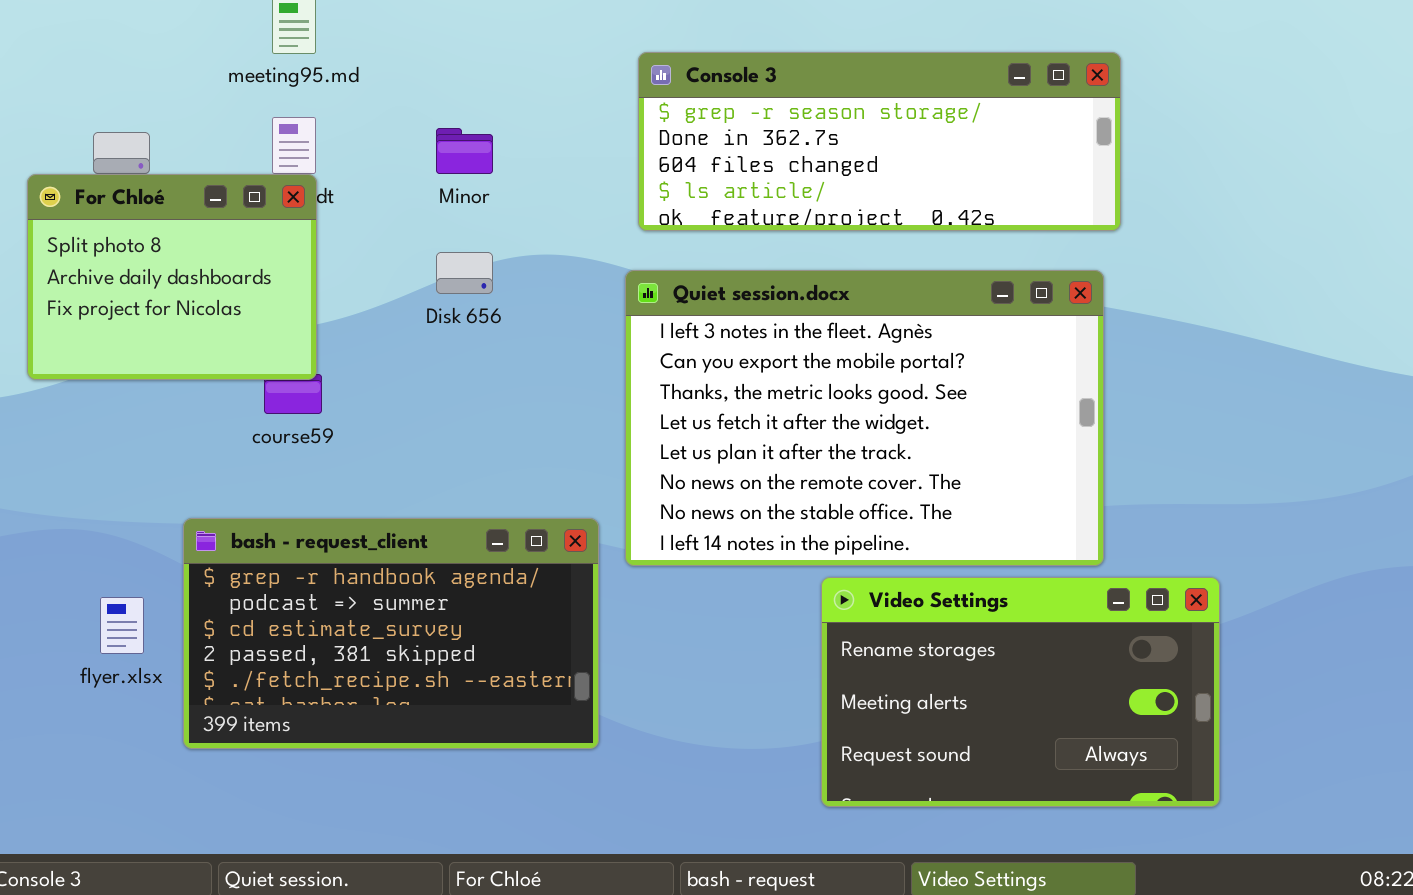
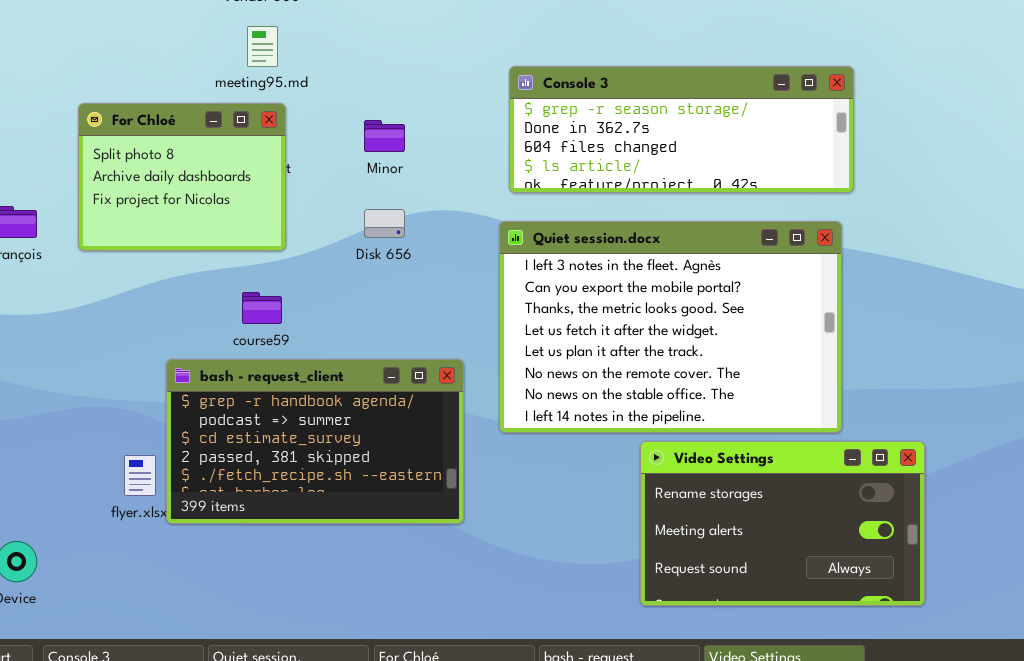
For Chloé: [27,174,317,380] -> [78,103,286,251], moved
bash - request_client: [183,518,599,749] -> [166,359,464,524], moved

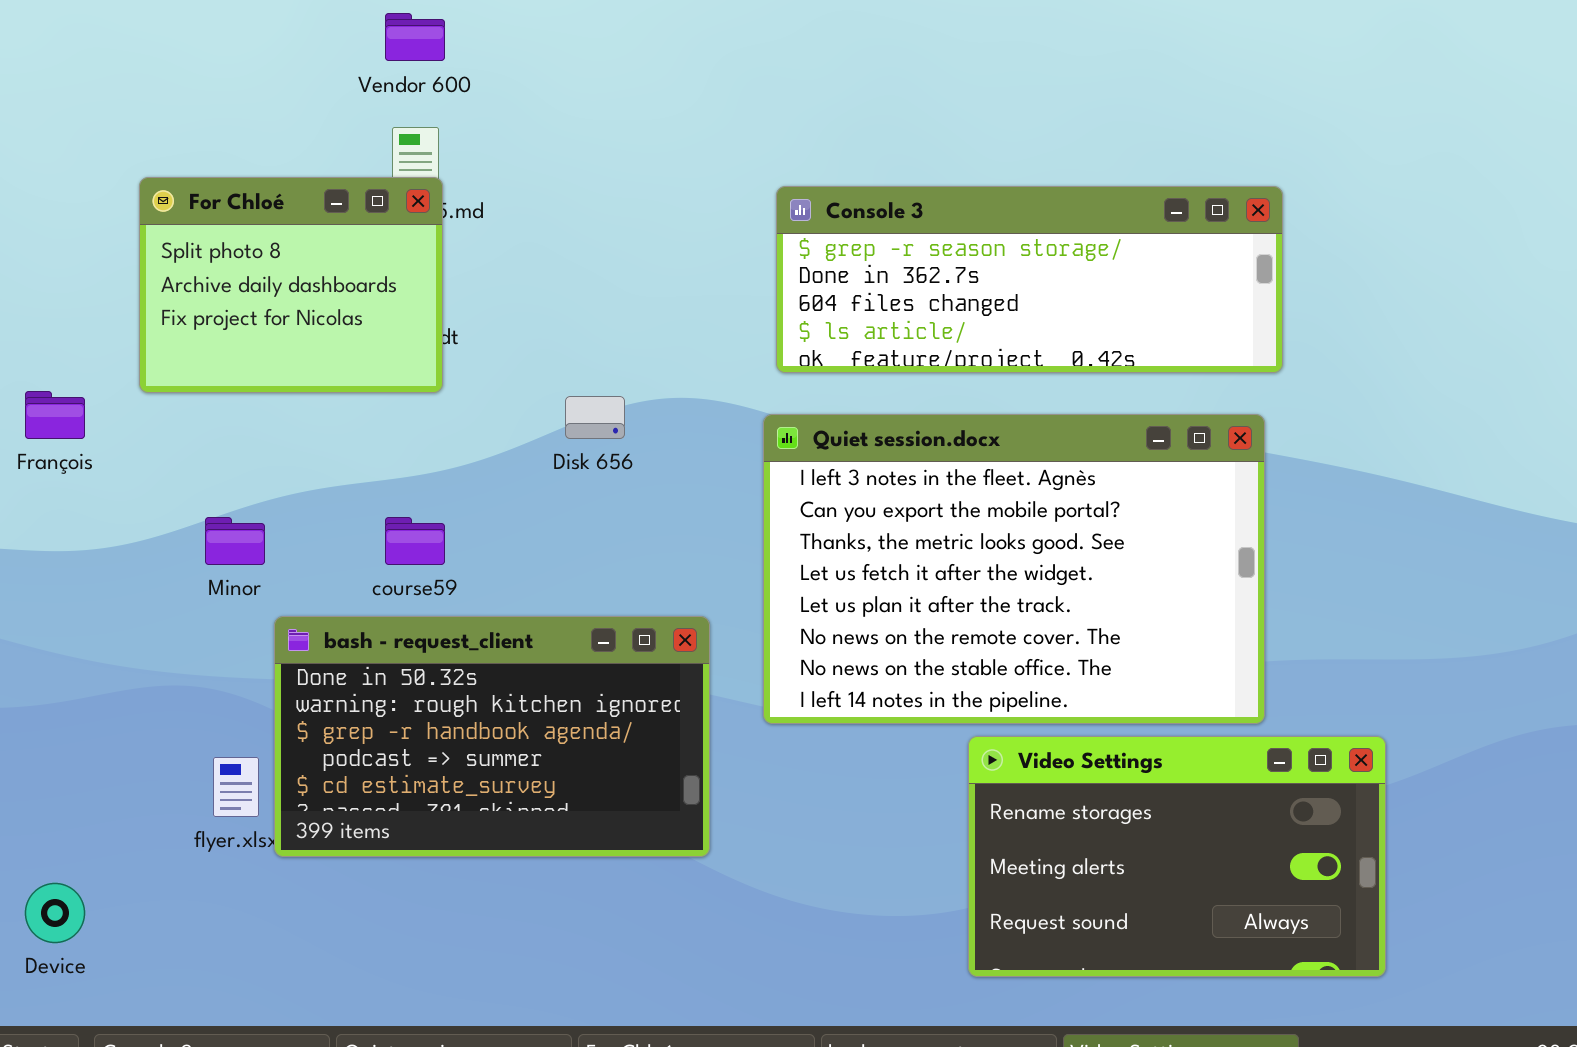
For Chloé: [78,103,286,251] -> [139,177,443,393], moved
Minor: [364,120,405,152] -> [205,517,265,565], moved
bash - request_client: [166,359,464,524] -> [274,616,710,857], scrolled up 2 rows

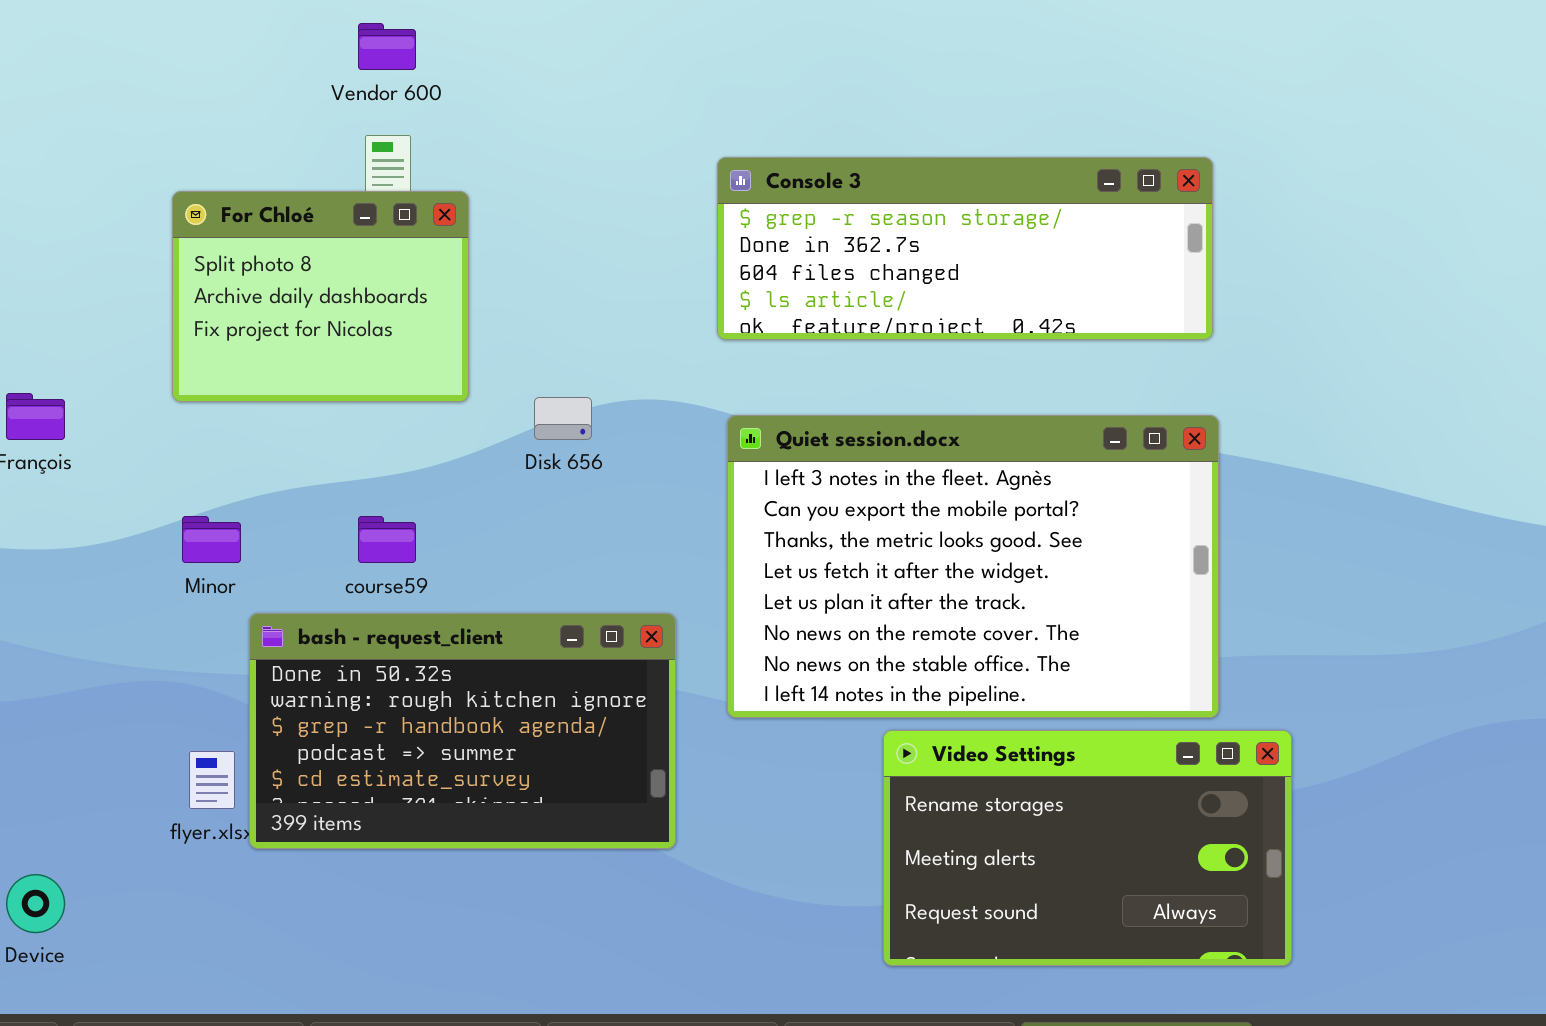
For Chloé: [139,177,443,393] -> [172,191,469,402], moved
Console 3: [776,186,1283,373] -> [717,157,1213,340], moved
Video Settings: [968,736,1386,977] -> [883,730,1292,966], moved

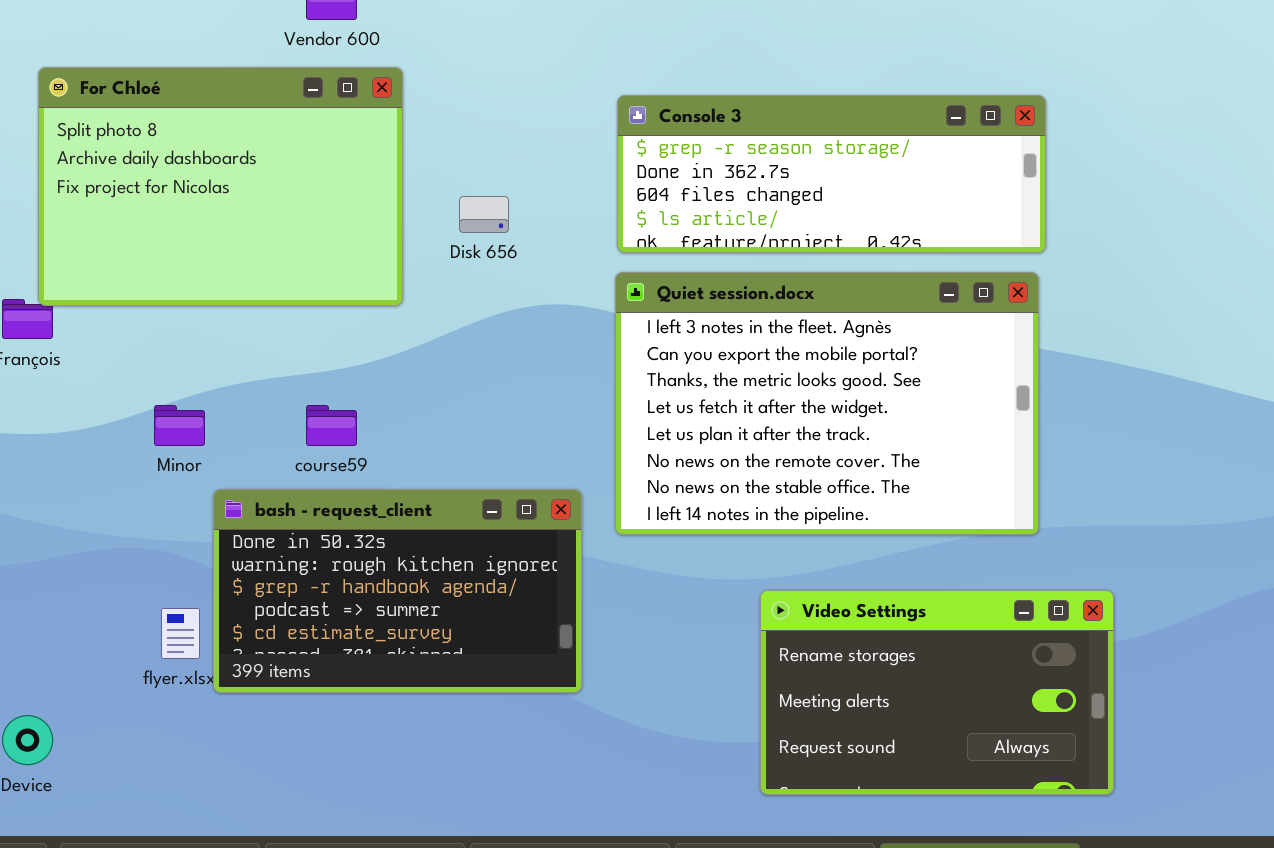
For Chloé: [172,191,469,402] -> [38,67,403,306], resized
Disk 656: [534,397,592,440] -> [459,196,509,233], moved
Quiet session.docx: [727,415,1219,718] -> [615,272,1039,535], moved

